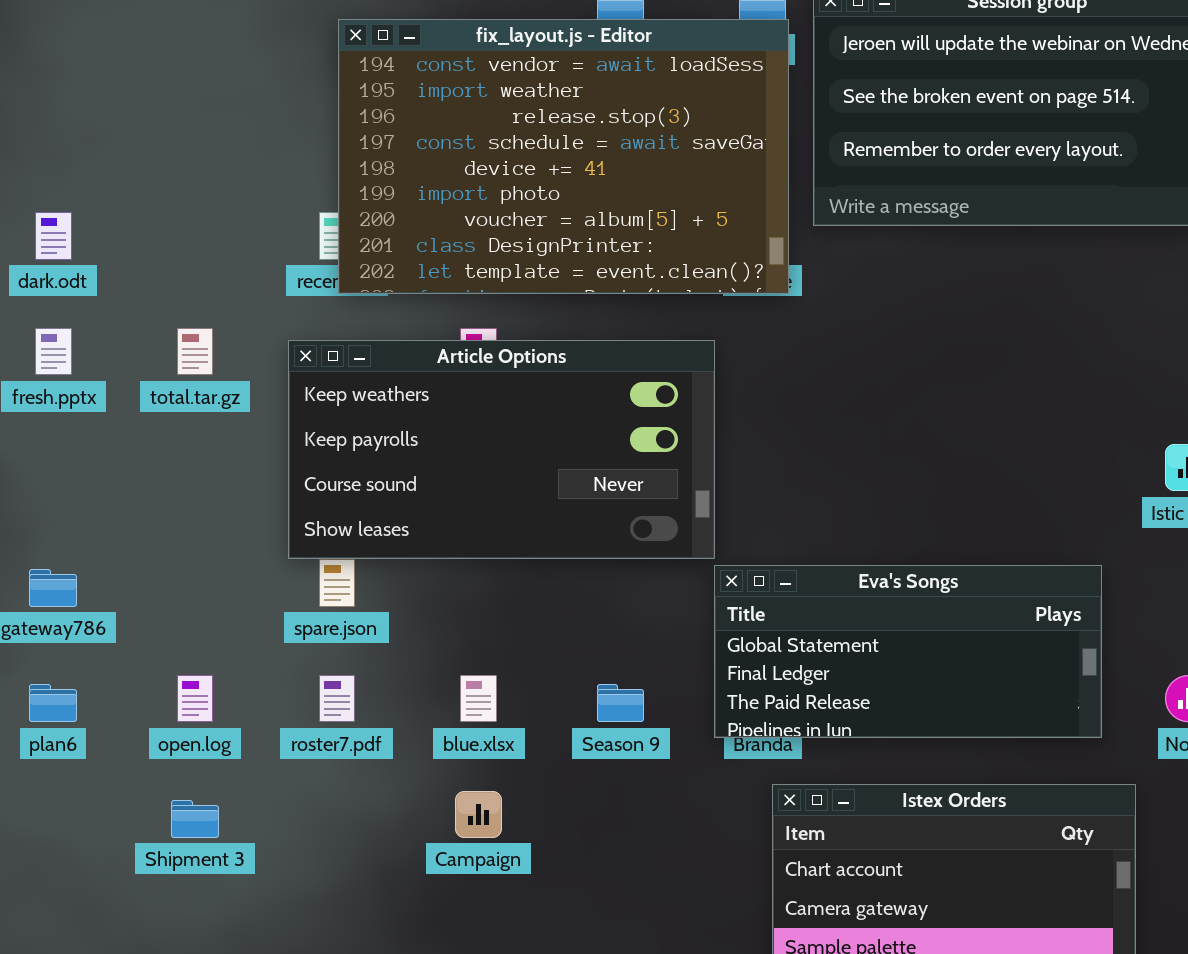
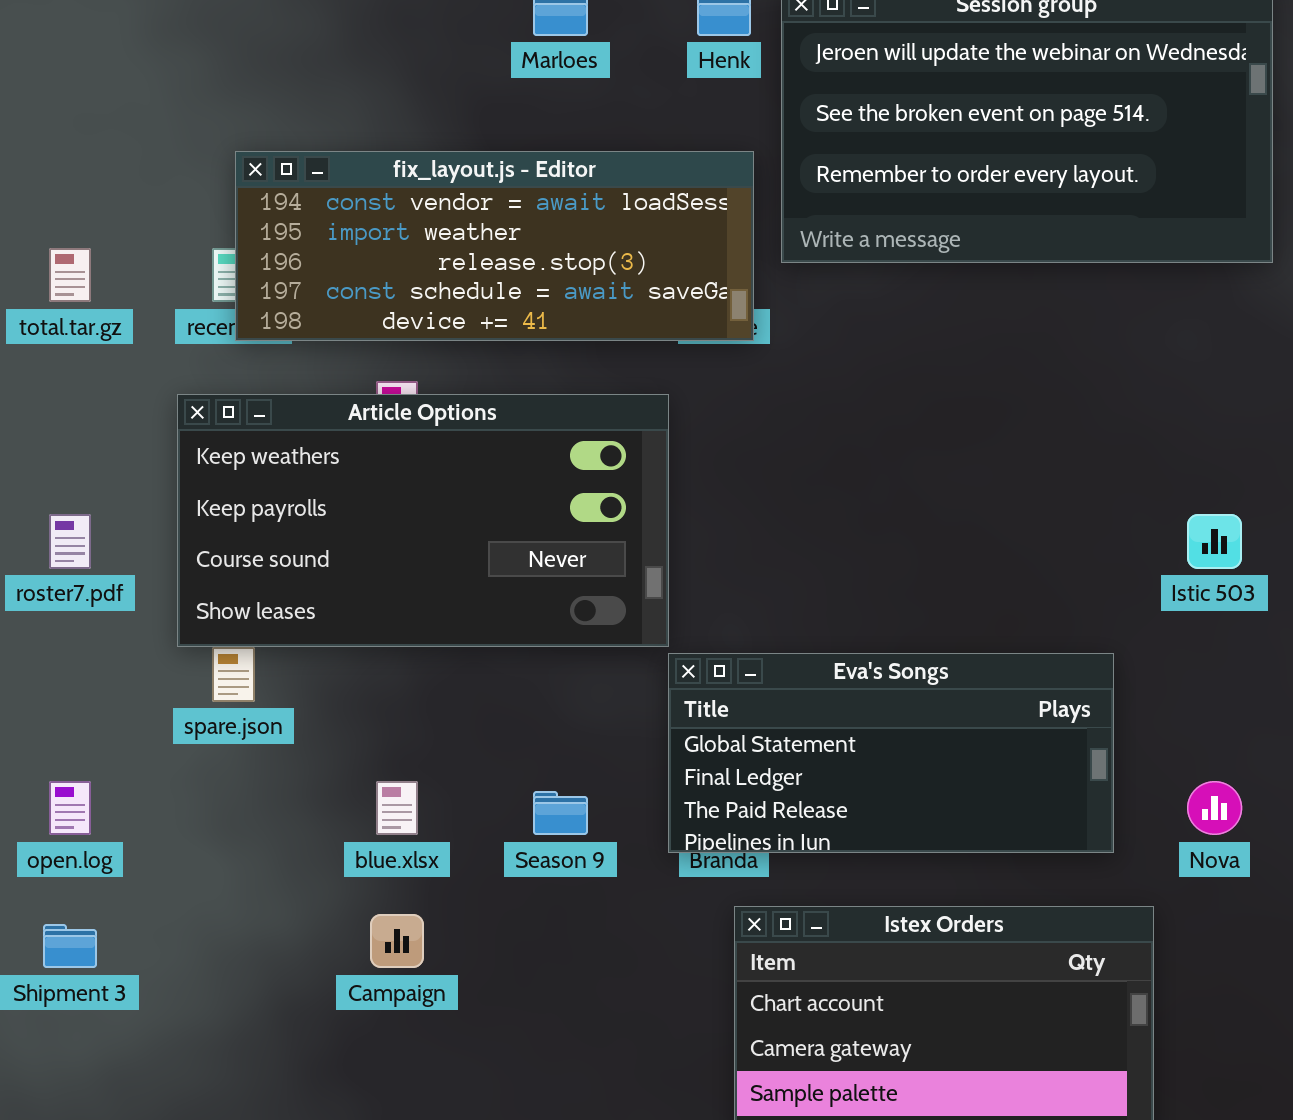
fix_layout.js - Editor: [338,19,789,294] -> [235,151,754,341], resized
total.tar.gz: [177,328,213,375] -> [49,248,91,302], moved
roster7.pdf: [319,675,355,722] -> [49,514,91,569], moved

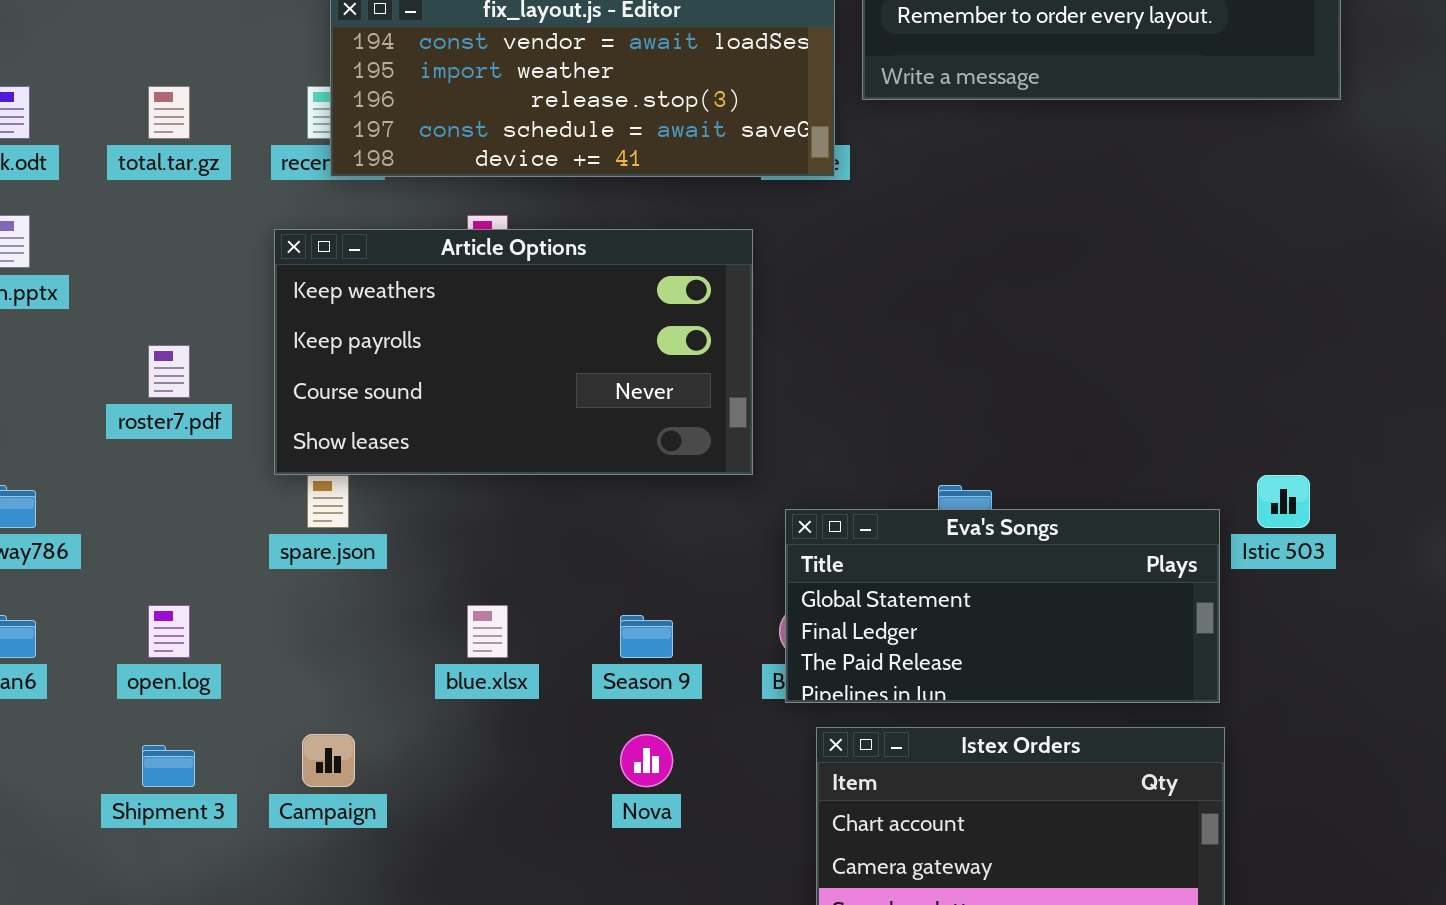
Istic 503: [1187,514,1242,569] -> [1257,475,1310,528], moved
Eva's Songs: [668,653,1114,853] -> [785,509,1220,703], moved
Nova: [1187,781,1242,835] -> [620,734,673,787], moved
Campaign: [370,914,424,968] -> [302,734,355,787], moved

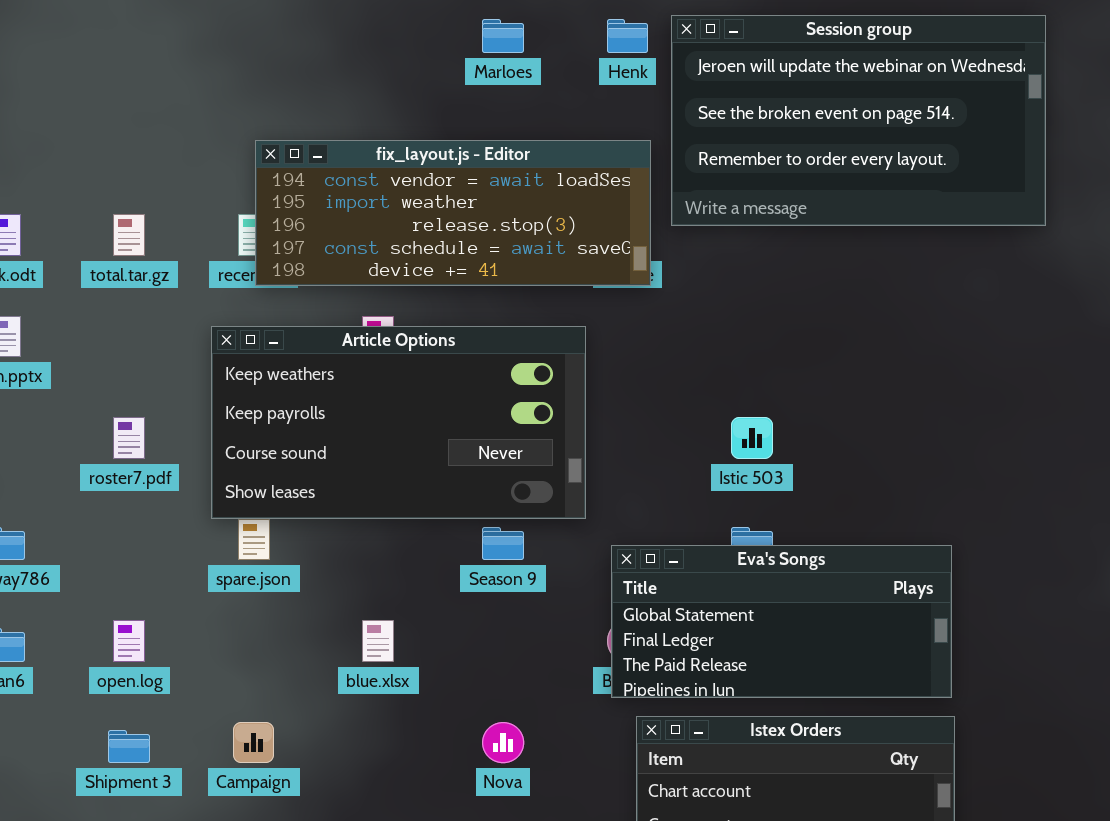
Istic 503: [1257,475,1310,528] -> [731,417,773,459], moved
Season 9: [620,615,673,658] -> [482,527,524,560], moved

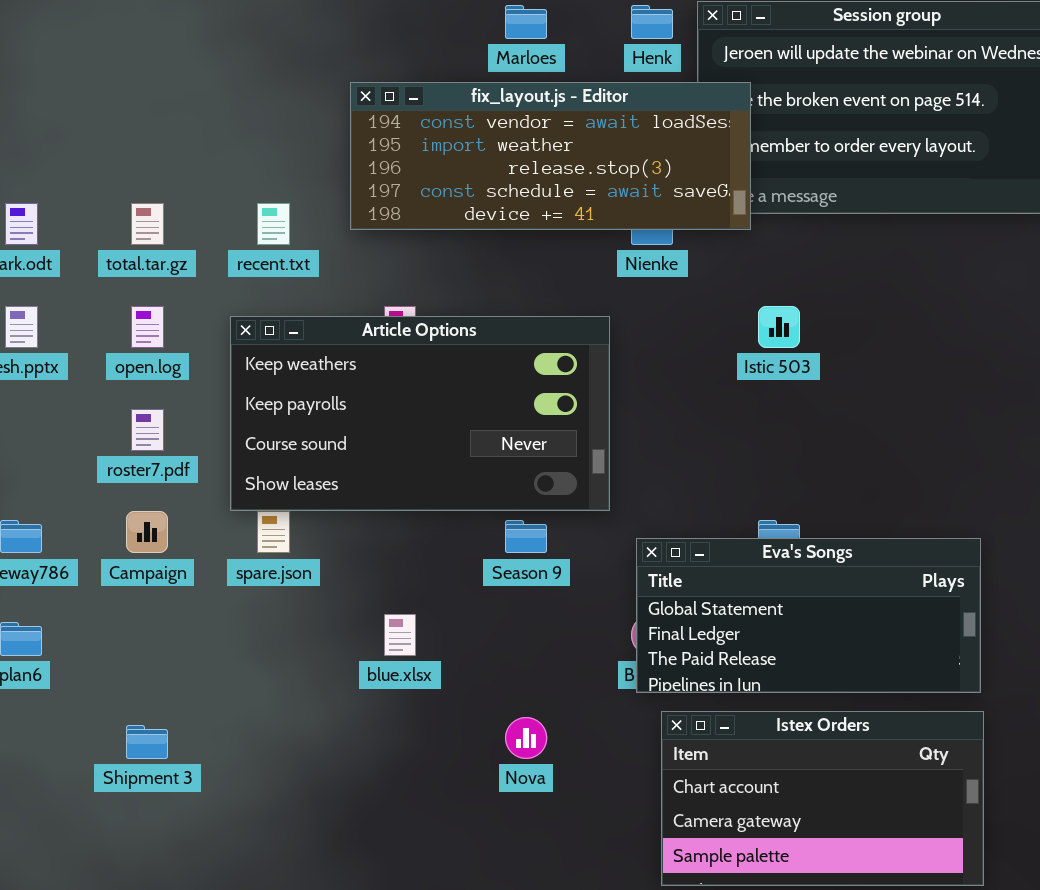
fix_layout.js - Editor: [255,140,651,286] -> [350,82,751,230], moved
Istic 503: [731,417,773,459] -> [758,306,800,348], moved
open.log: [113,620,145,662] -> [131,306,164,348], moved
Campaign: [233,722,274,763] -> [126,511,168,553], moved

